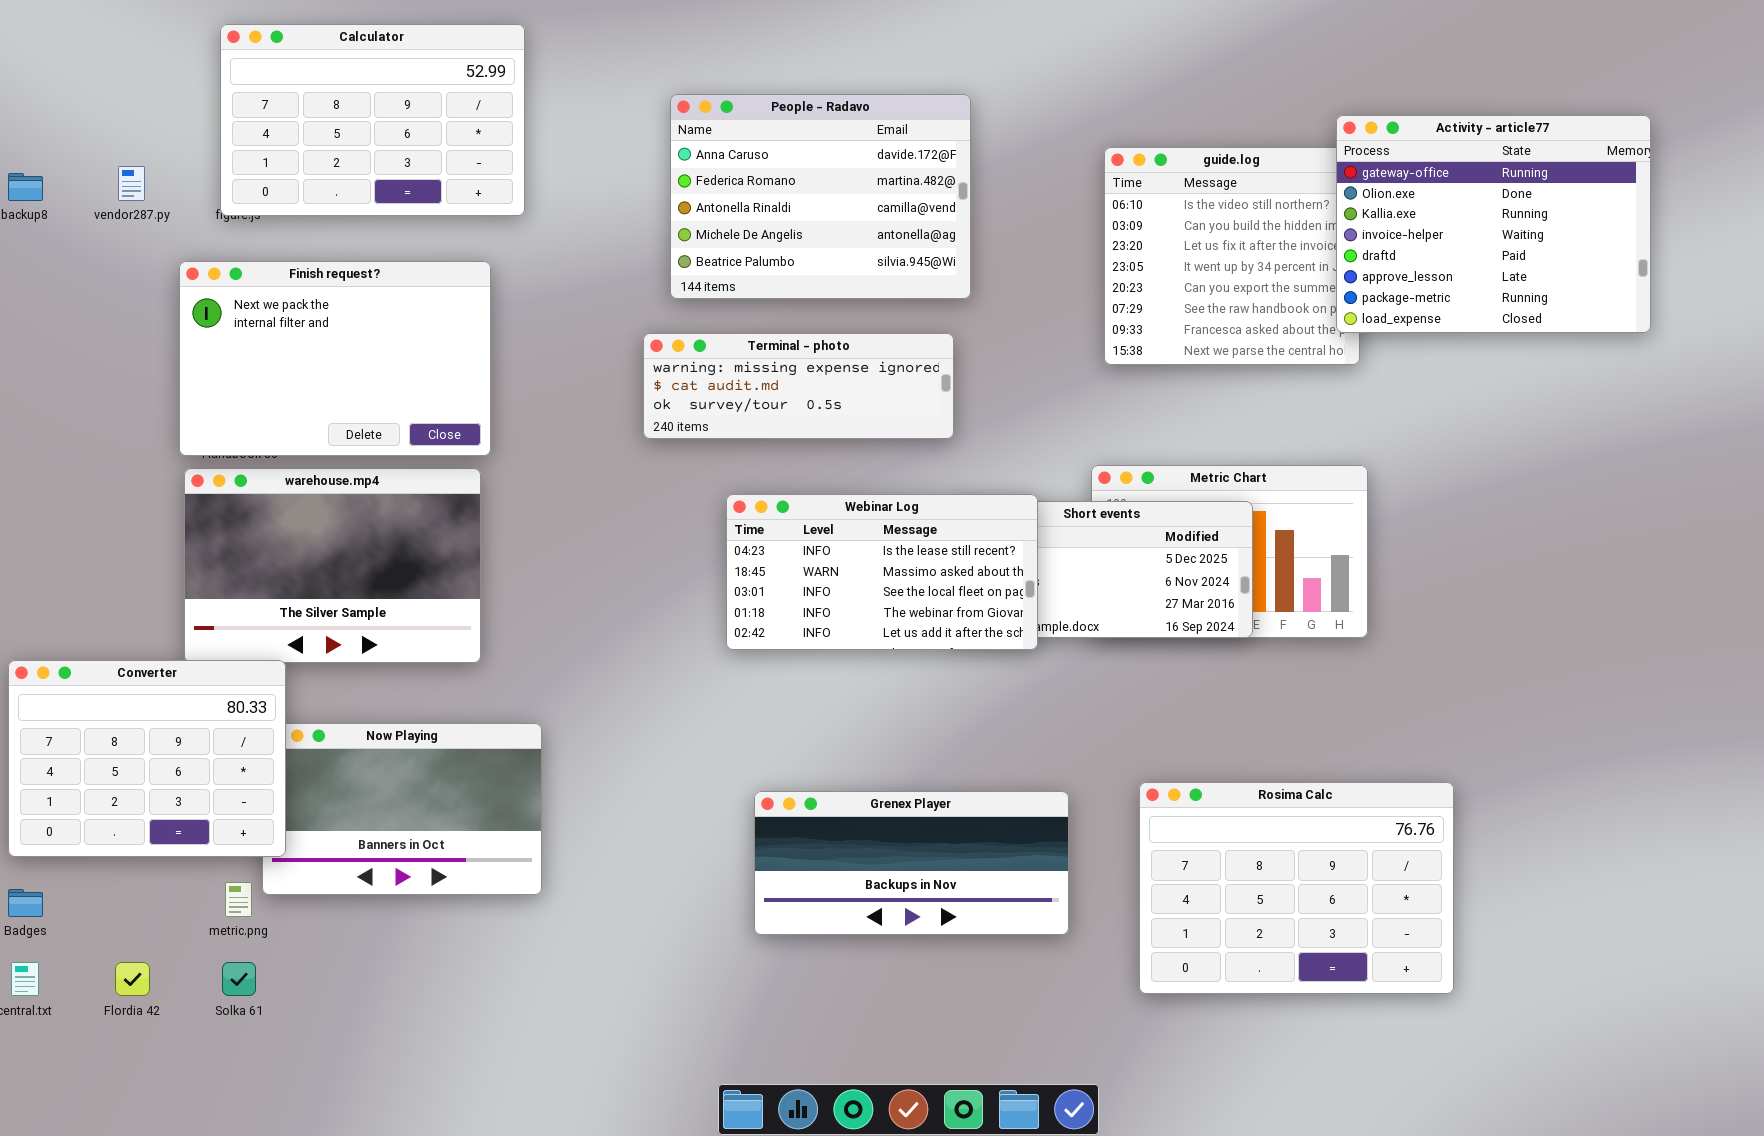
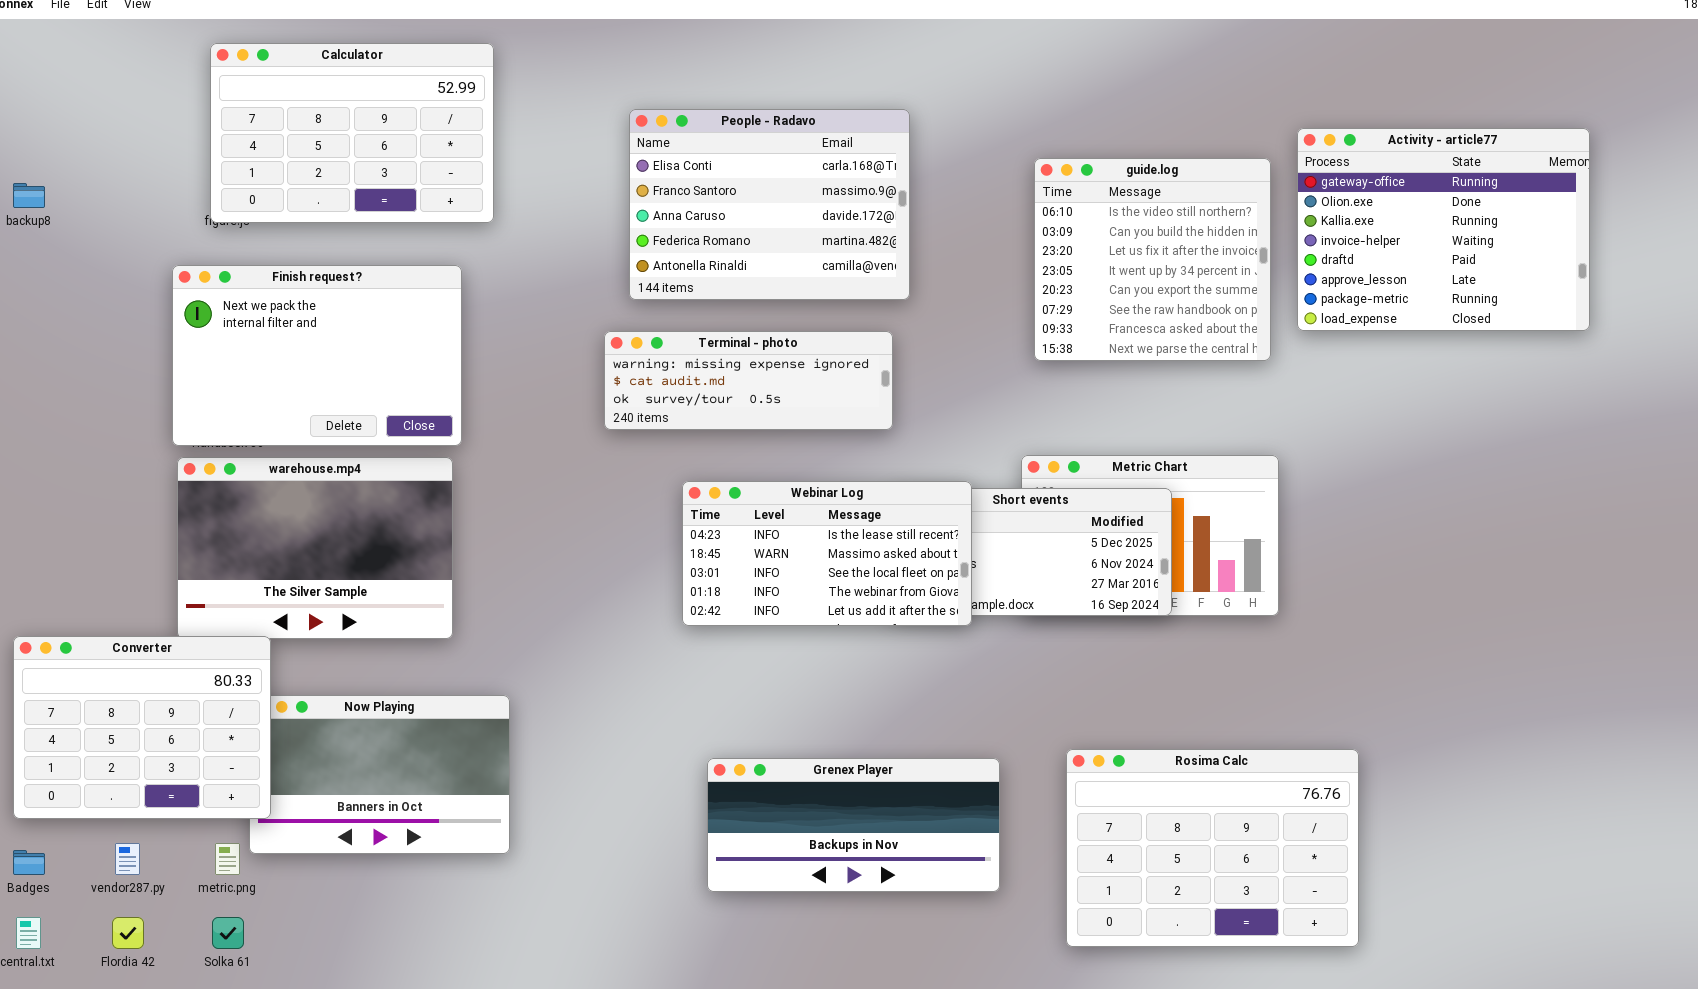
People - Radavo: [670,94,971,299] -> [629,109,910,300], scrolled up 2 rows
Activity - article77: [1336,115,1651,333] -> [1297,128,1590,331], moved
vendor287.py: [118,166,145,201] -> [115,843,140,875], moved

